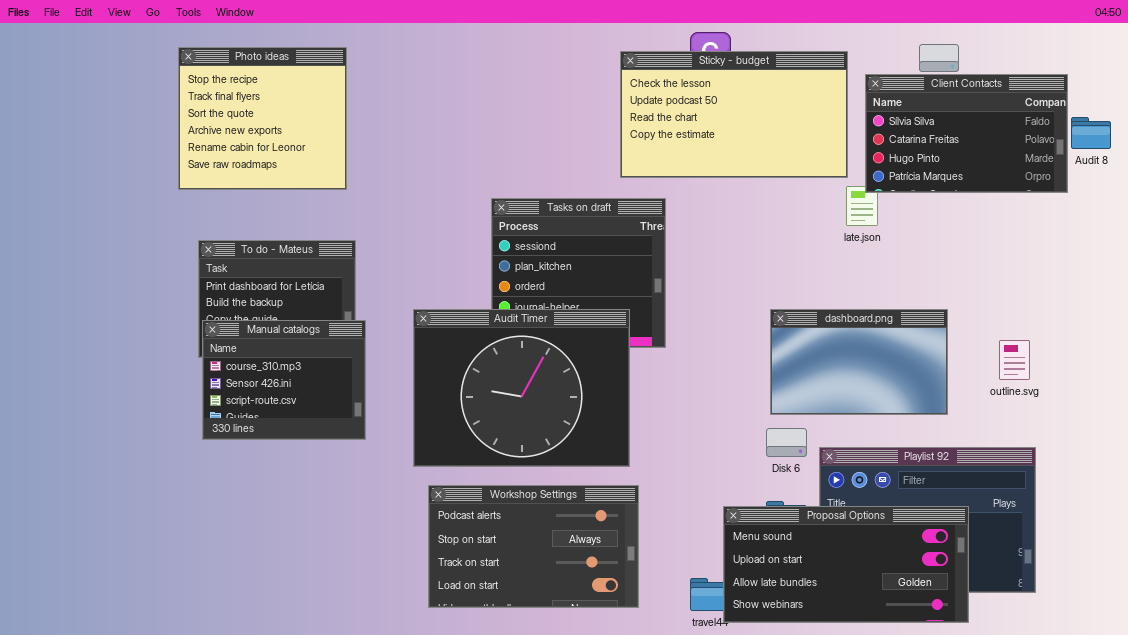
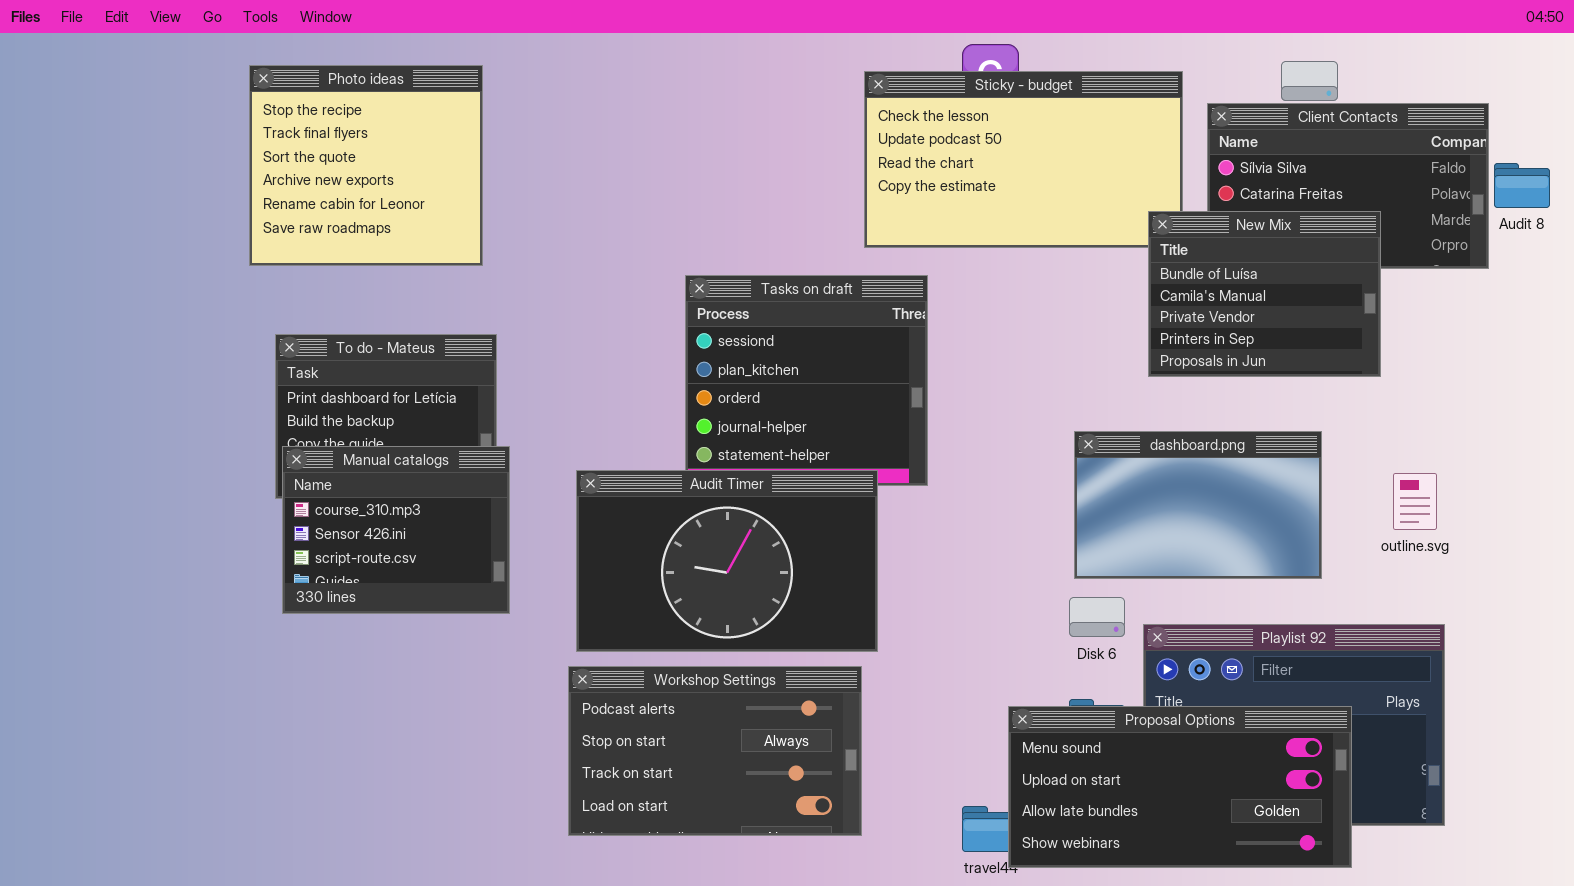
New Mix: none -> [1148,211,1381,377], opened
Audit Timer: [413,309,630,467] -> [576,470,878,652], resized
Workshop Settings: [428,485,639,608] -> [568,666,862,836], moved

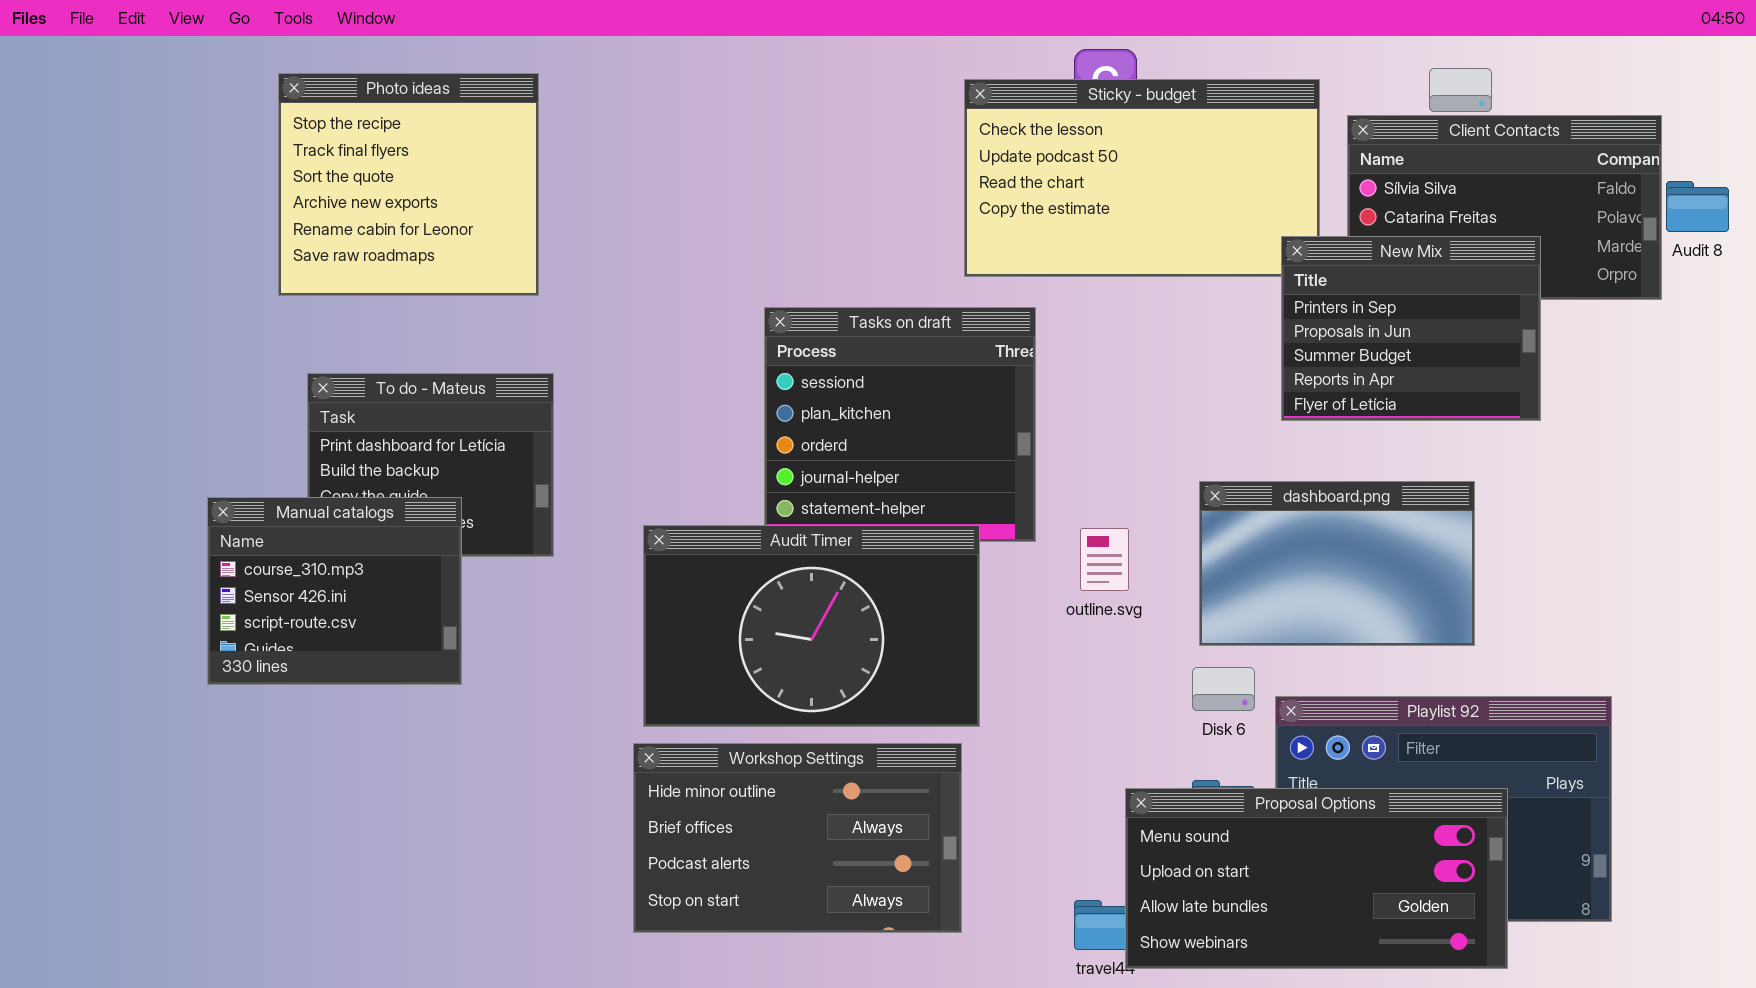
New Mix: [1148,211,1381,377] -> [1281,236,1541,421], scrolled down 3 rows
Manual catalogs: [282,446,510,614] -> [207,497,462,685], moved
outline.svg: [1393,473,1437,530] -> [1080,528,1129,591], moved
Workshop Settings: [568,666,862,836] -> [633,743,962,933], scrolled up 2 rows

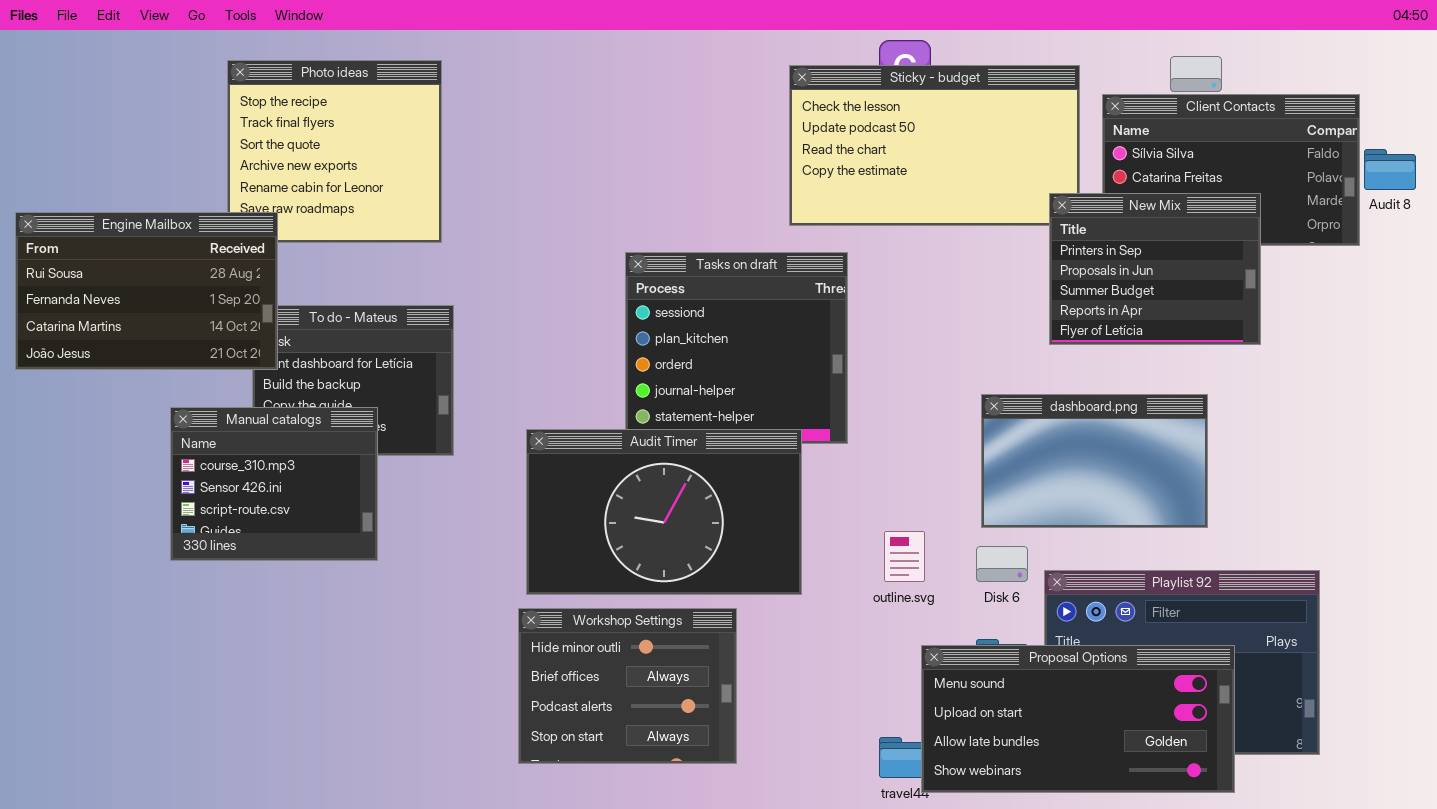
Engine Mailbox: none -> [15,212,278,370], opened
outline.svg: [1080,528,1129,591] -> [884,531,925,582], moved
Workshop Settings: [633,743,962,933] -> [518,608,737,764], resized

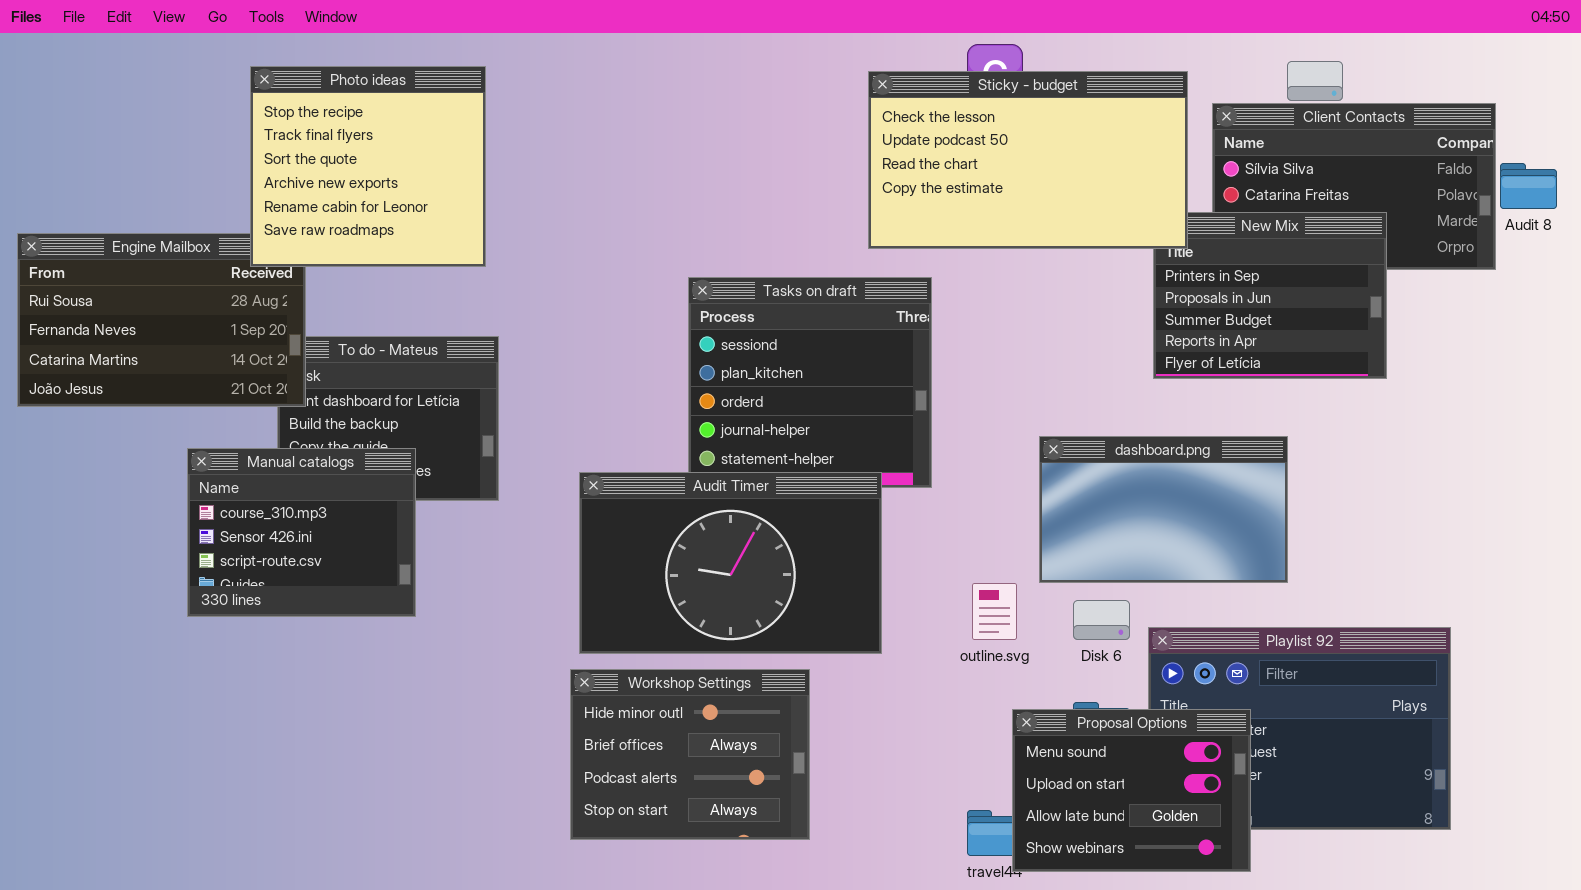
Photo ideas: [227,60,442,243] -> [250,66,486,267], raised
Sticky - budget: [789,65,1080,226] -> [868,71,1188,249], raised
dashboard.png: [981,394,1208,528] -> [1039,436,1288,583], moved
Proposal Options: [921,645,1235,793] -> [1012,709,1251,872], resized

